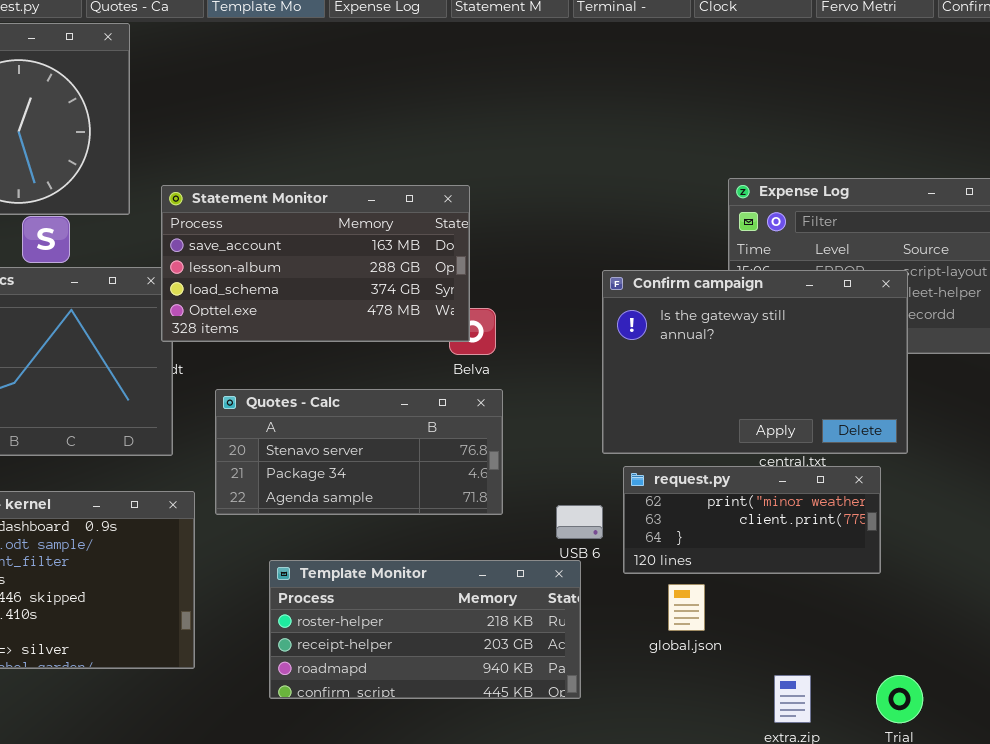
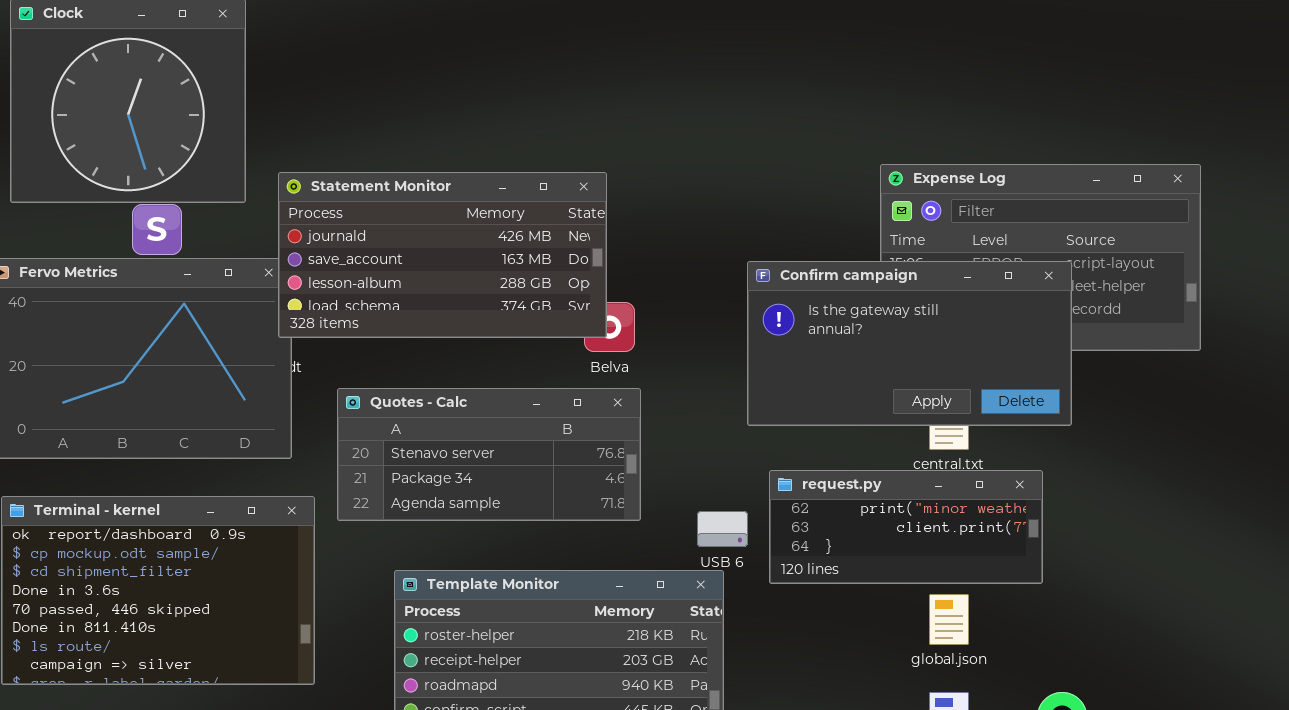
Statement Monitor: [161,185,470,342] -> [278,172,607,338], scrolled up 1 row
Confirm campaign: [602,270,908,454] -> [747,261,1072,426], resized
global.json: [668,584,705,631] -> [929,594,969,645], moved

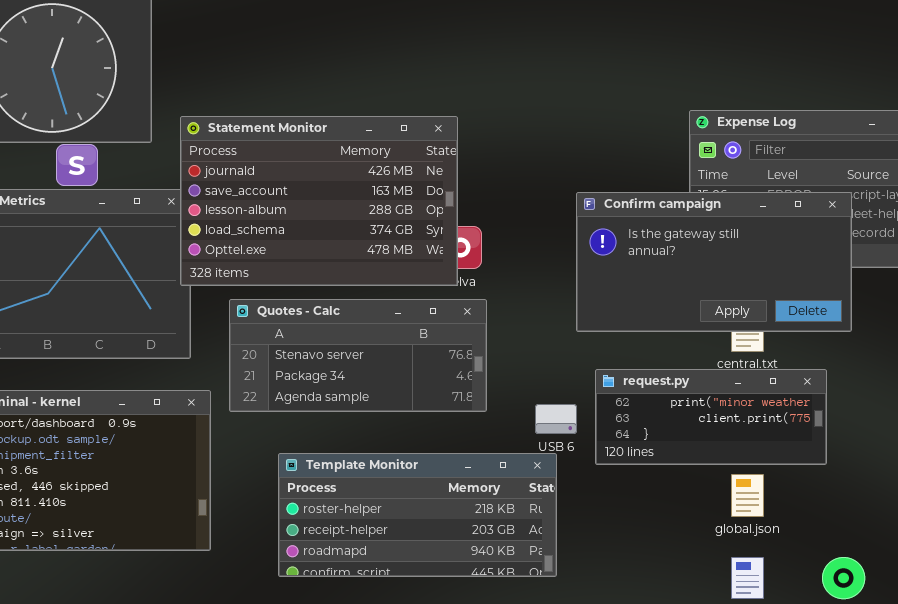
Statement Monitor: [278,172,607,338] -> [180,116,458,286], resized

